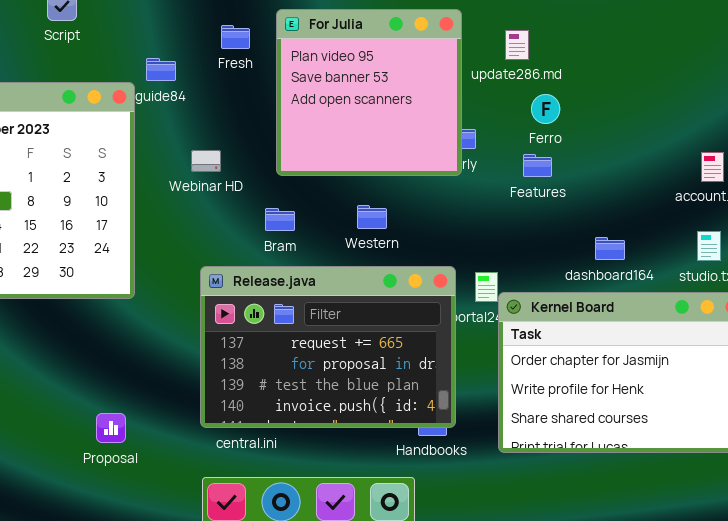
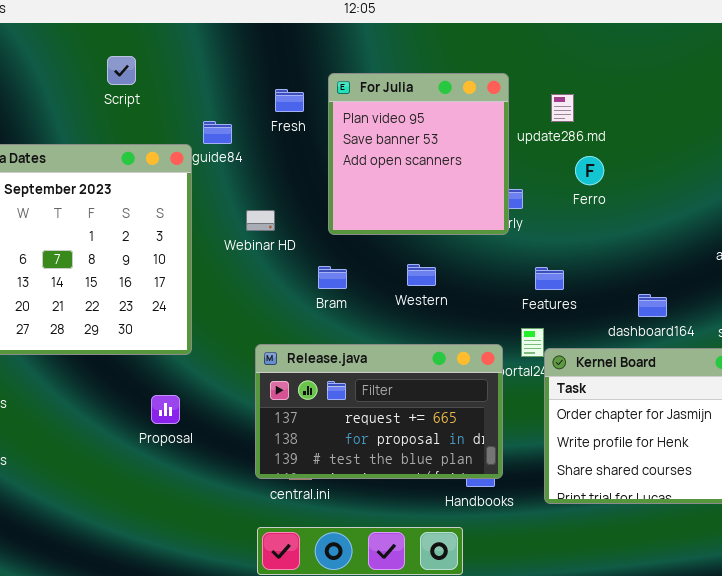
Features: [523,154,552,177] -> [535,267,564,290], moved
Release.java: [200,266,456,428] -> [255,344,503,479], resized
Proposal: [96,413,126,443] -> [151,395,180,424], moved

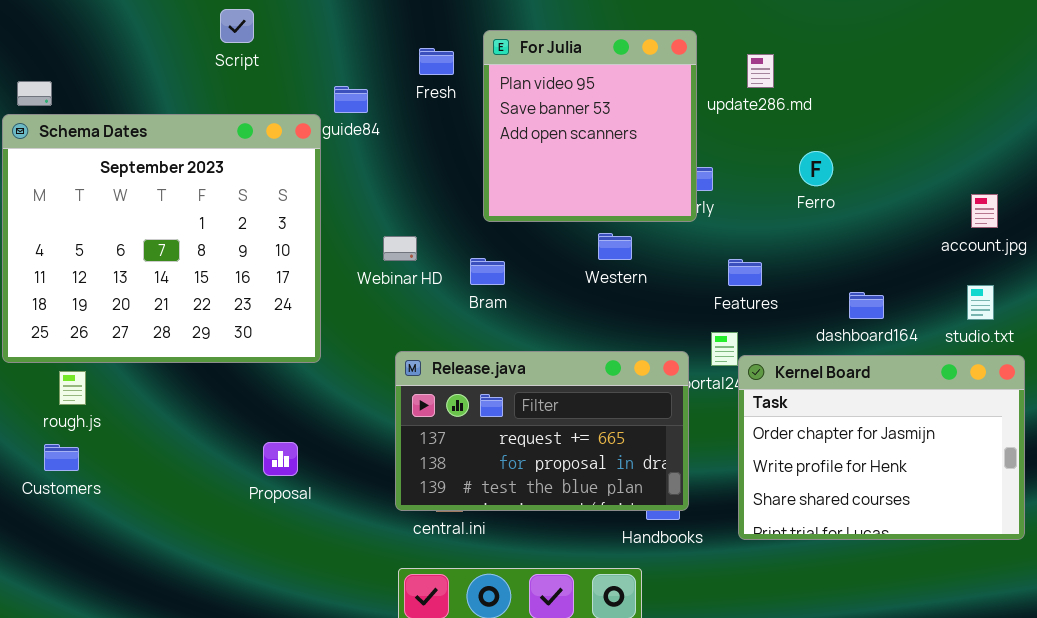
Ferro: [575,156,604,185] -> [799,151,833,186], moved
Webinar HD: [246,210,275,231] -> [383,236,417,261], moved
Western: [407,264,436,286] -> [598,233,632,260], moved
Proposal: [151,395,180,424] -> [263,442,298,476], moved

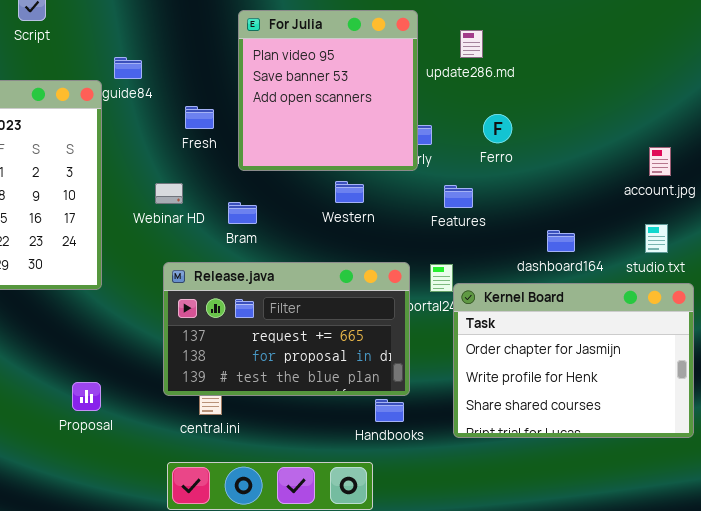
Fresh: [419,48,454,75] -> [185,106,214,129], moved
Ferro: [799,151,833,186] -> [483,114,512,143], moved
Features: [728,259,762,286] -> [444,185,473,208], moved
Release.java: [395,351,689,511] -> [163,262,410,396], moved
Proposal: [263,442,298,476] -> [72,382,101,411], moved

